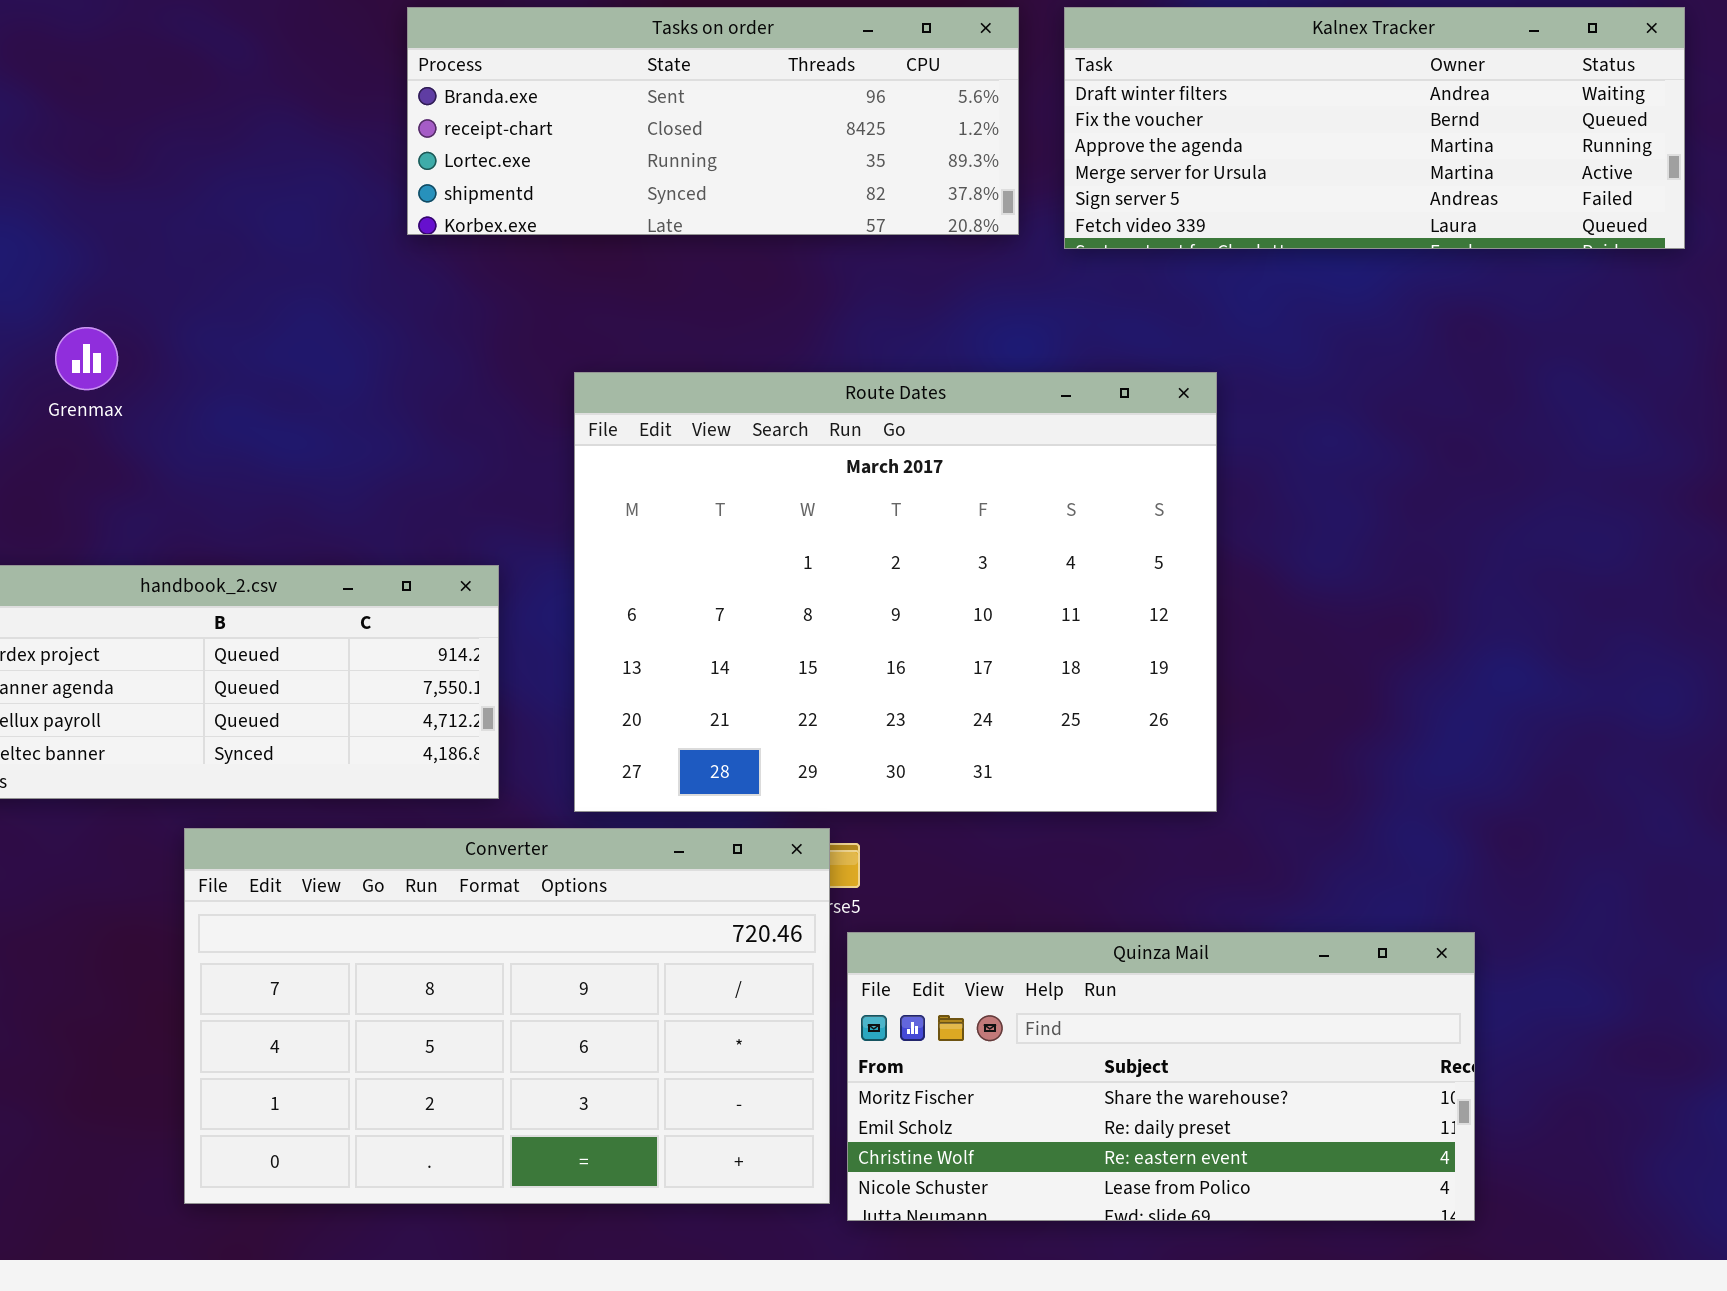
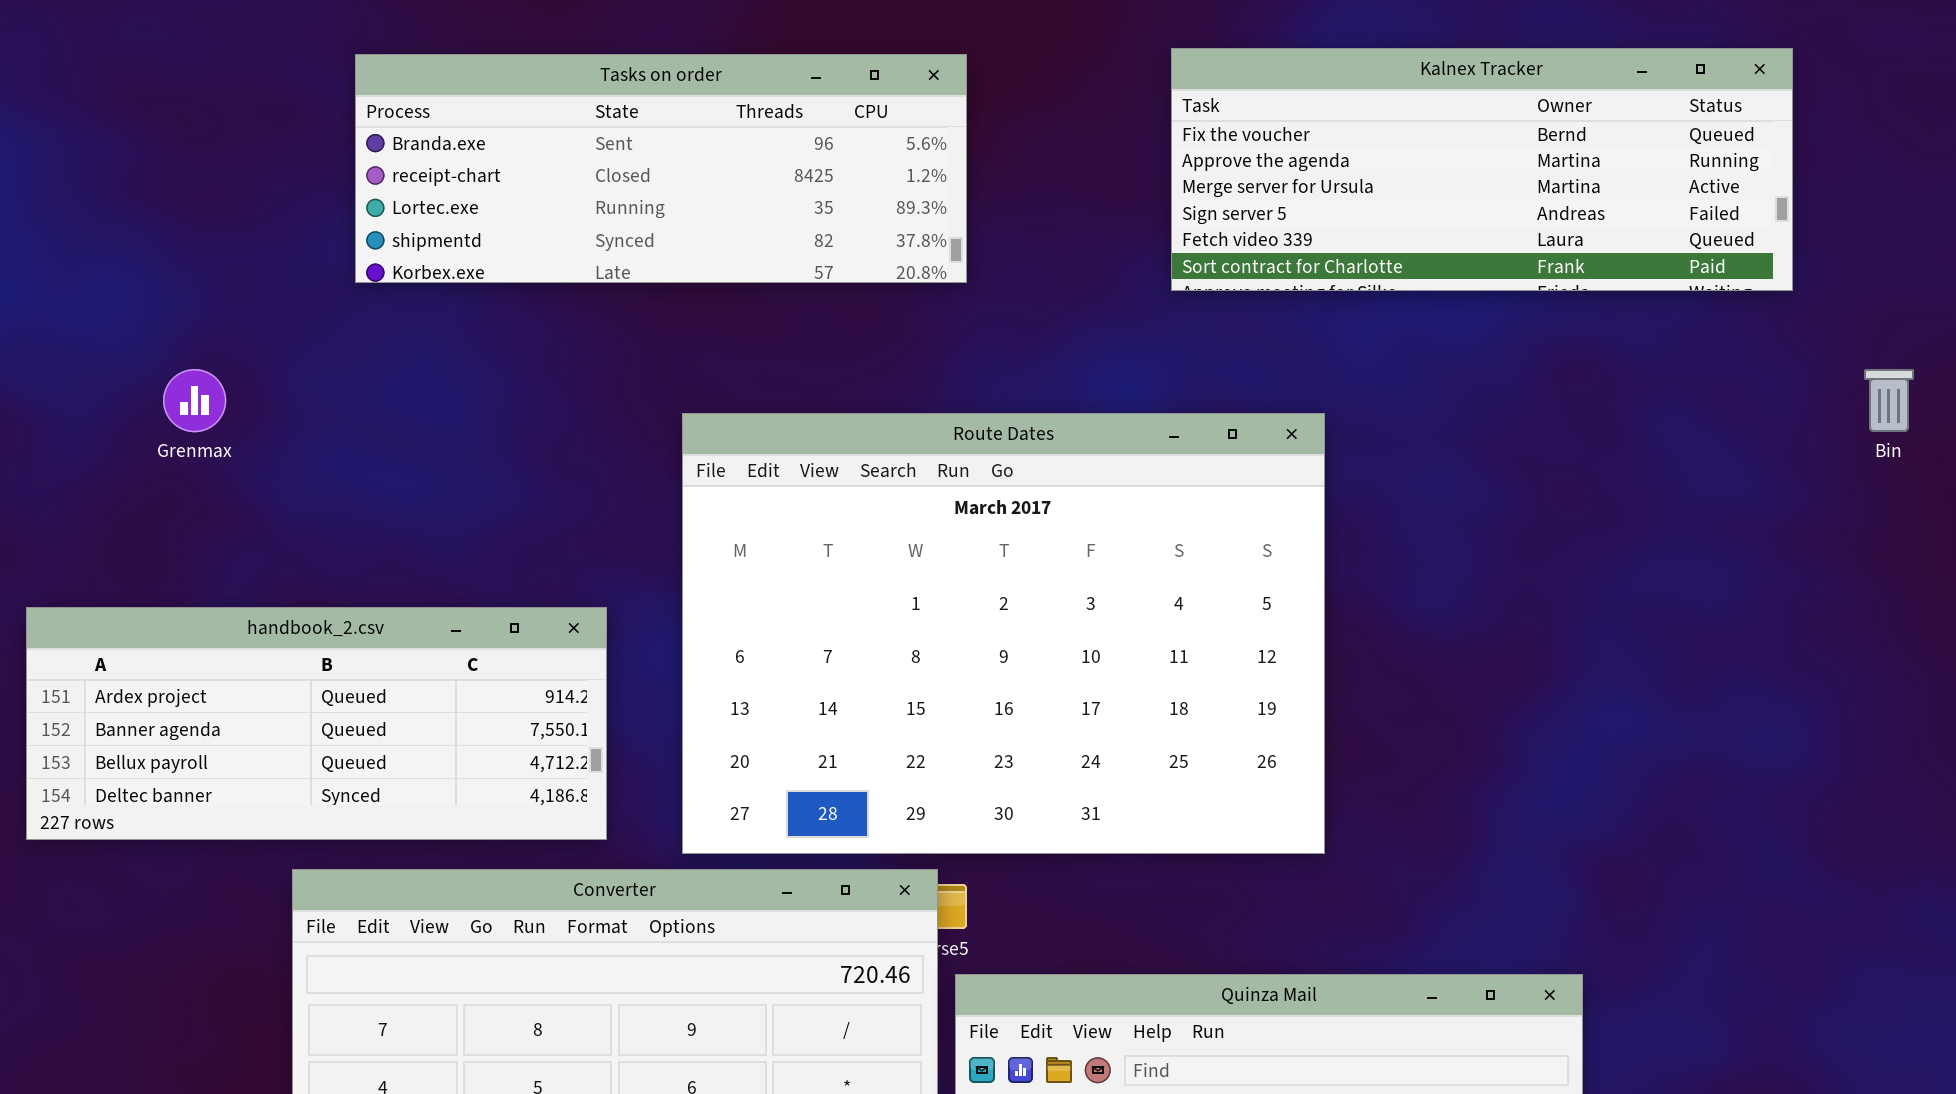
Tasks on order: [407,7,1019,235] -> [355,54,967,283], moved
Kalnex Tracker: [1064,7,1685,249] -> [1171,48,1793,291], scrolled down 1 row

